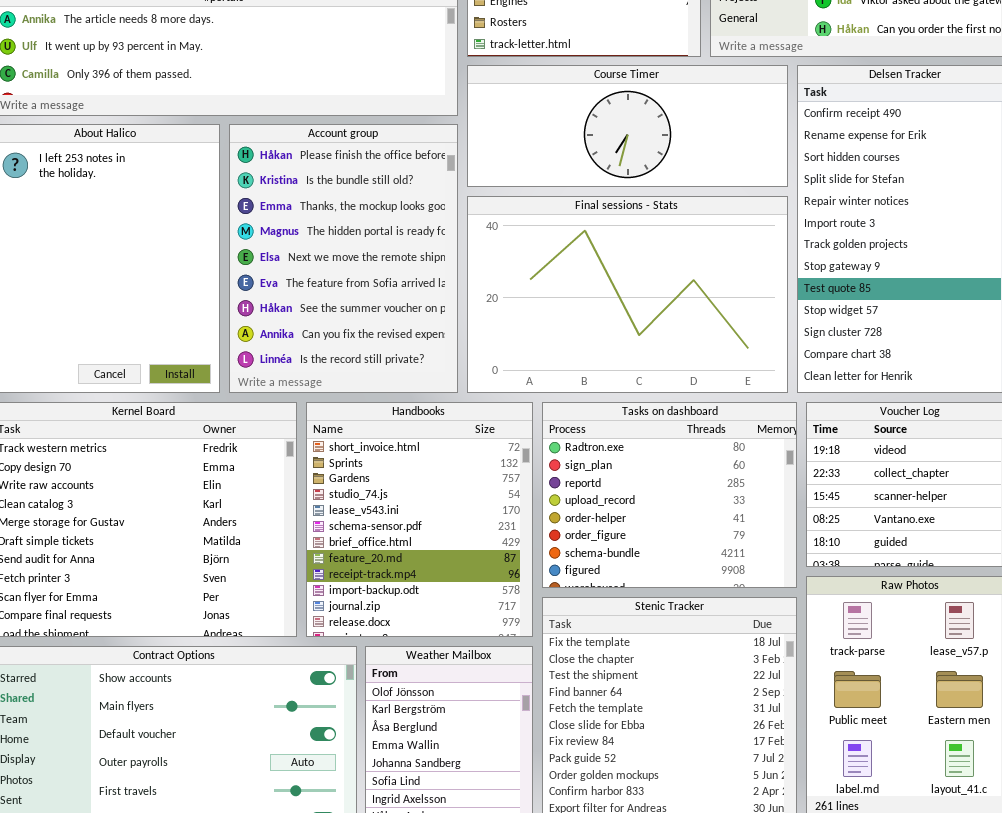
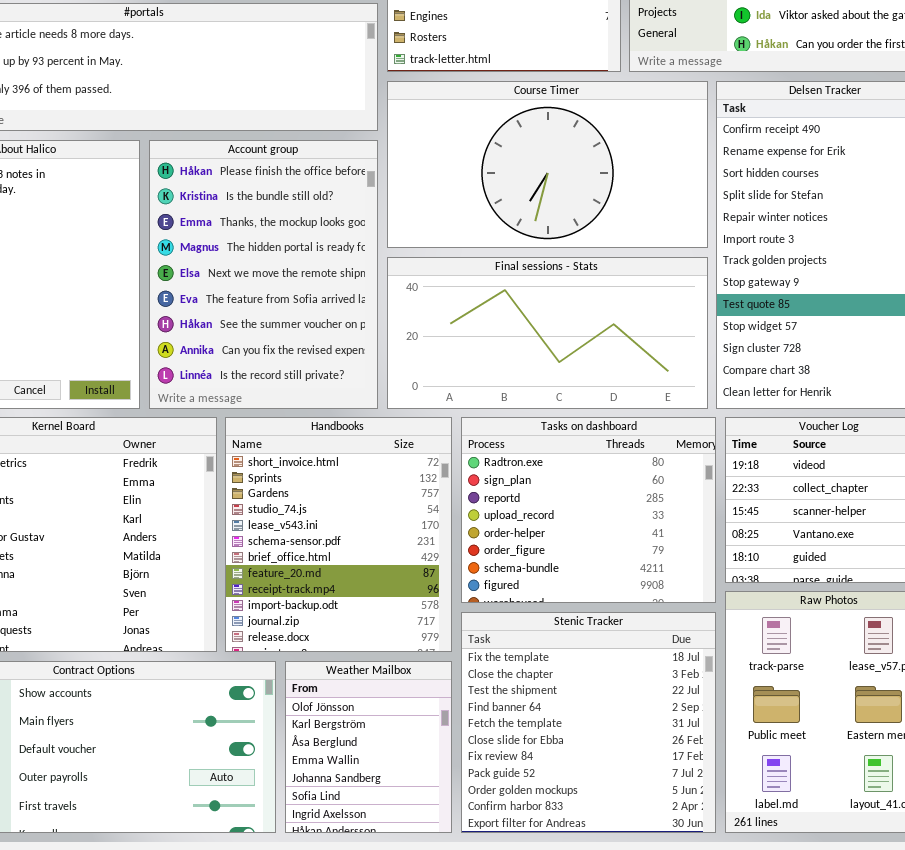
Course Timer: [467,65,788,187] -> [387,81,708,248], resized
Final sessions - Stats: [467,196,788,393] -> [387,257,708,409], resized

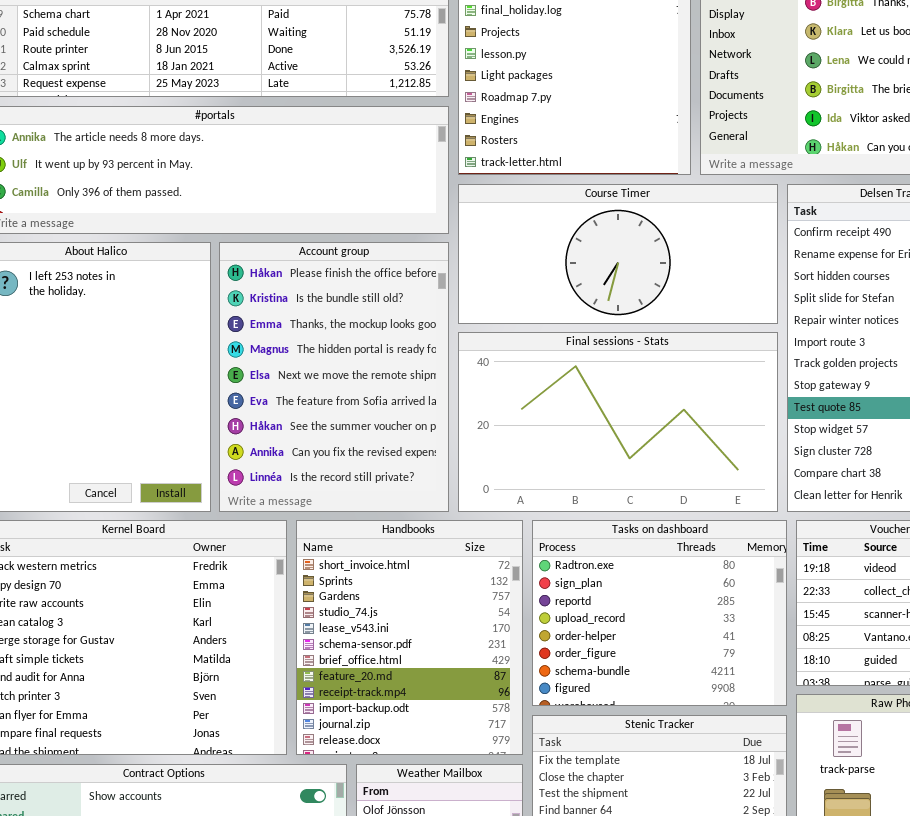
Course Timer: [387,81,708,248] -> [458,184,778,324], resized
Final sessions - Stats: [387,257,708,409] -> [458,332,778,512], resized

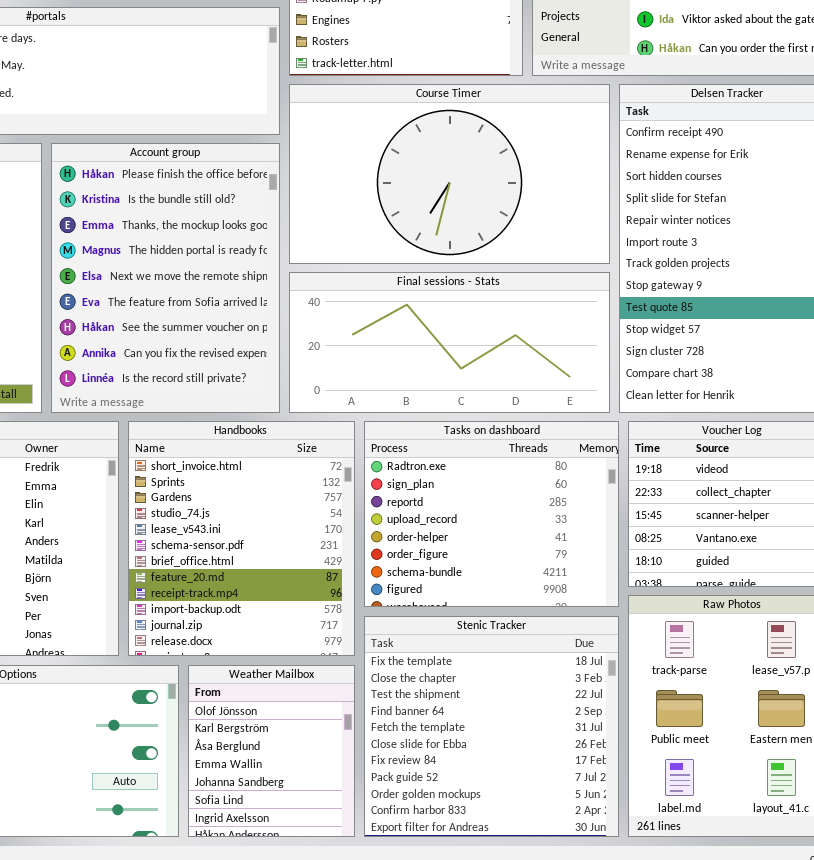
Course Timer: [458,184,778,324] -> [289,84,610,264], resized
Final sessions - Stats: [458,332,778,512] -> [289,272,610,413], resized

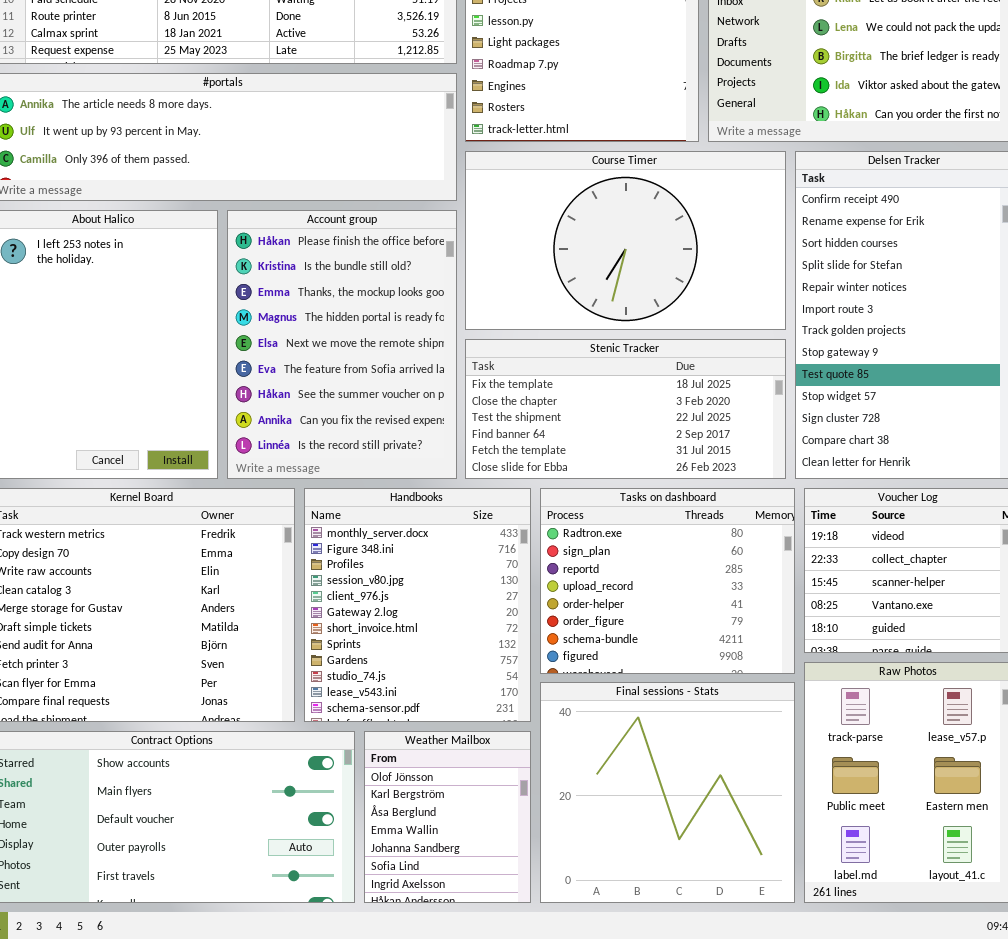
Final sessions - Stats: [289,272,610,413] -> [540,682,795,903], moved, resized
Handbooks: [128,421,355,656] -> [304,488,531,722], scrolled up 6 rows
Stenic Tracker: [364,616,619,837] -> [465,339,786,479], moved, resized

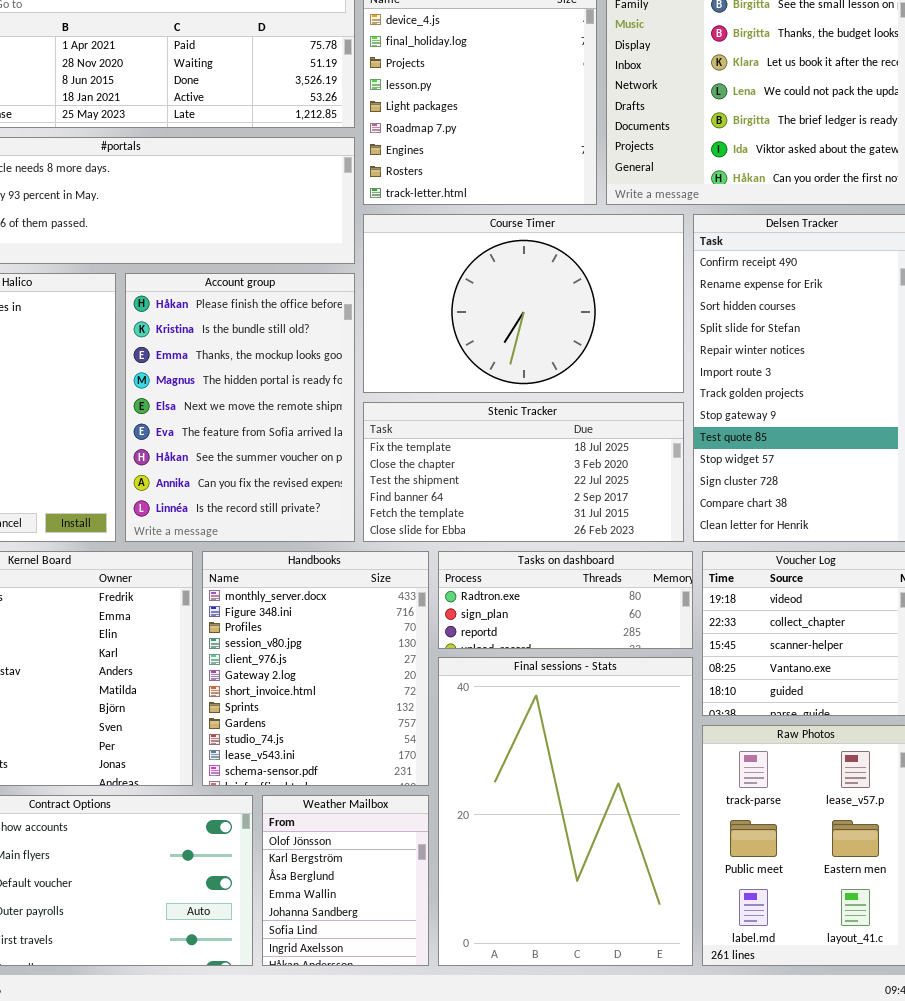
Tasks on dashboard: [540,488,795,674] -> [438,551,693,649], resized
Final sessions - Stats: [540,682,795,903] -> [438,657,693,966], resized

